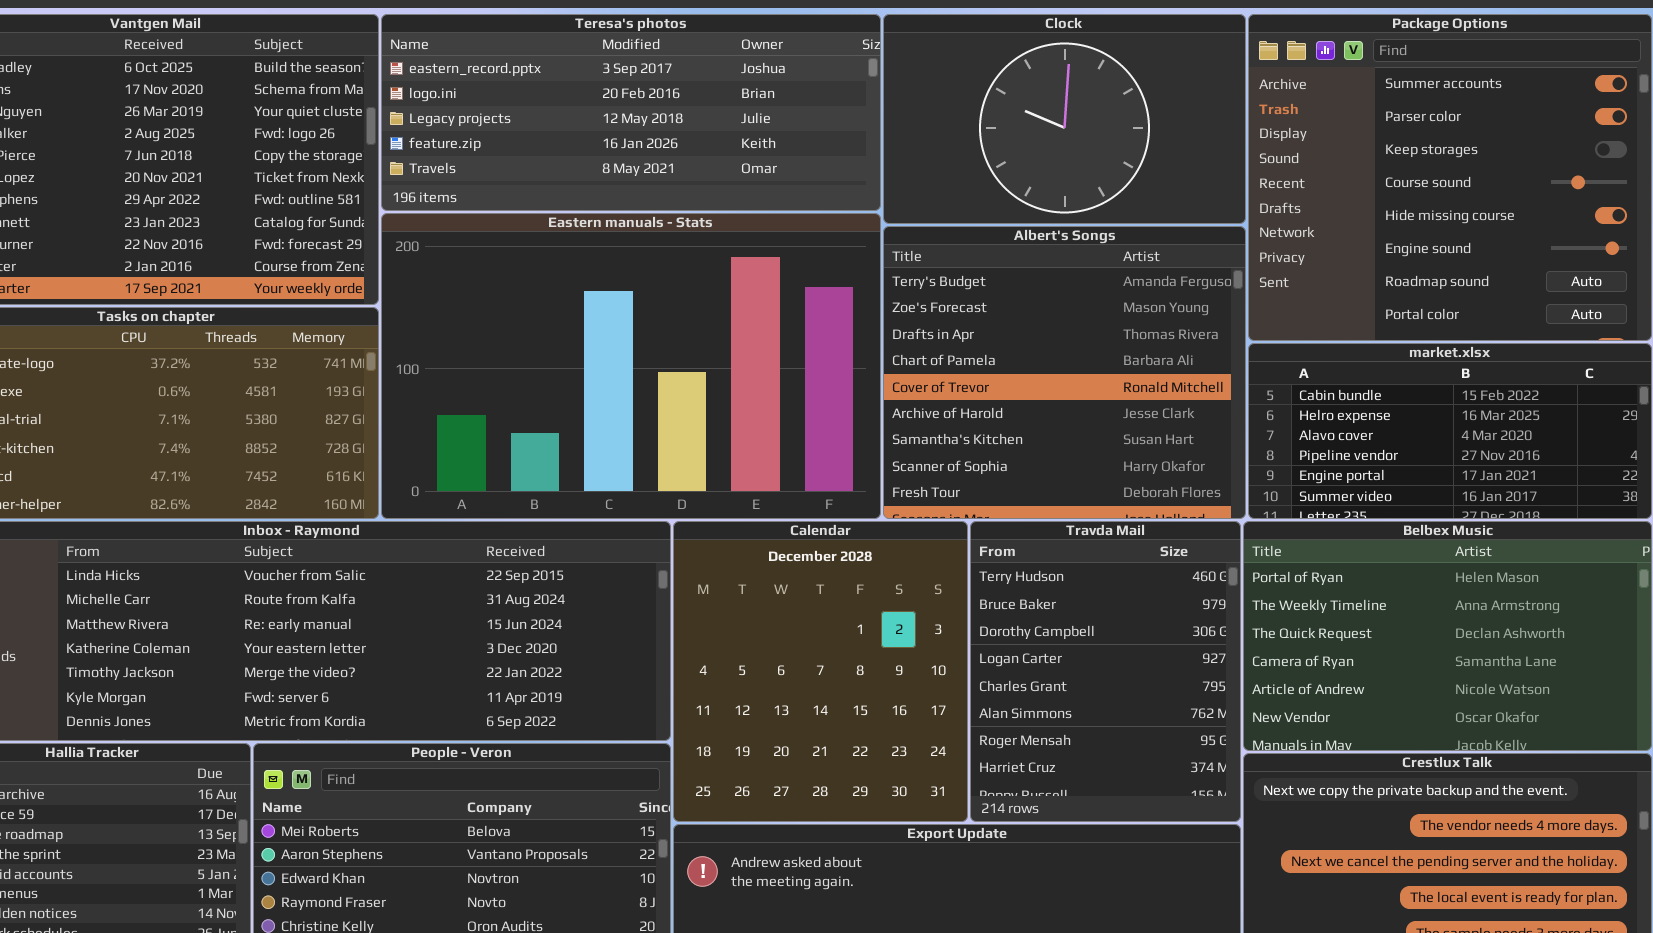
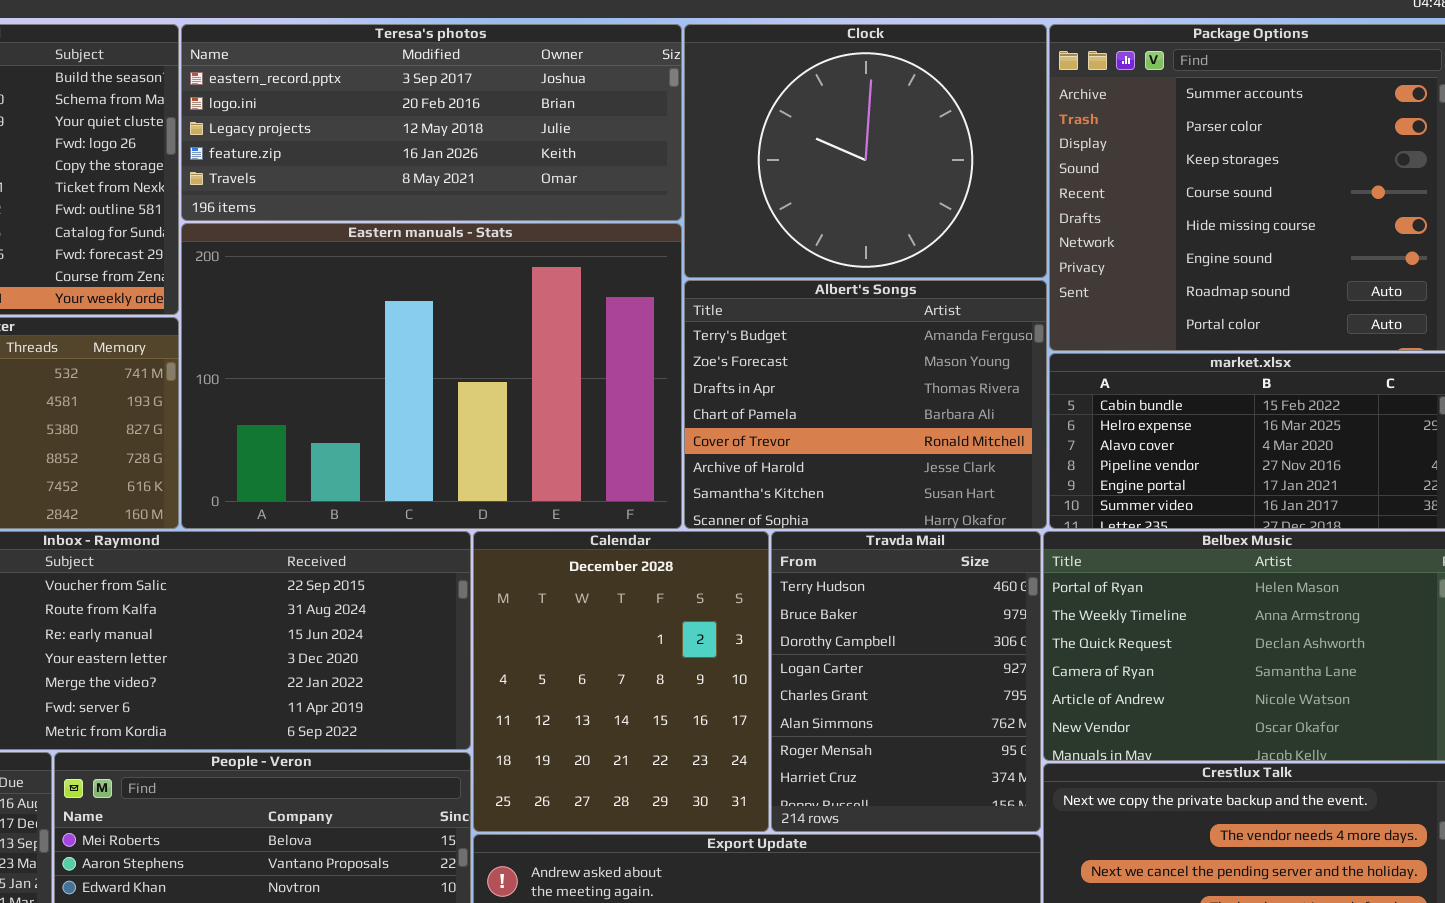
Clock: [883,14,1246,224] -> [684,24,1047,278], resized
Albert's Songs: [883,226,1246,519] -> [684,280,1047,529], resized

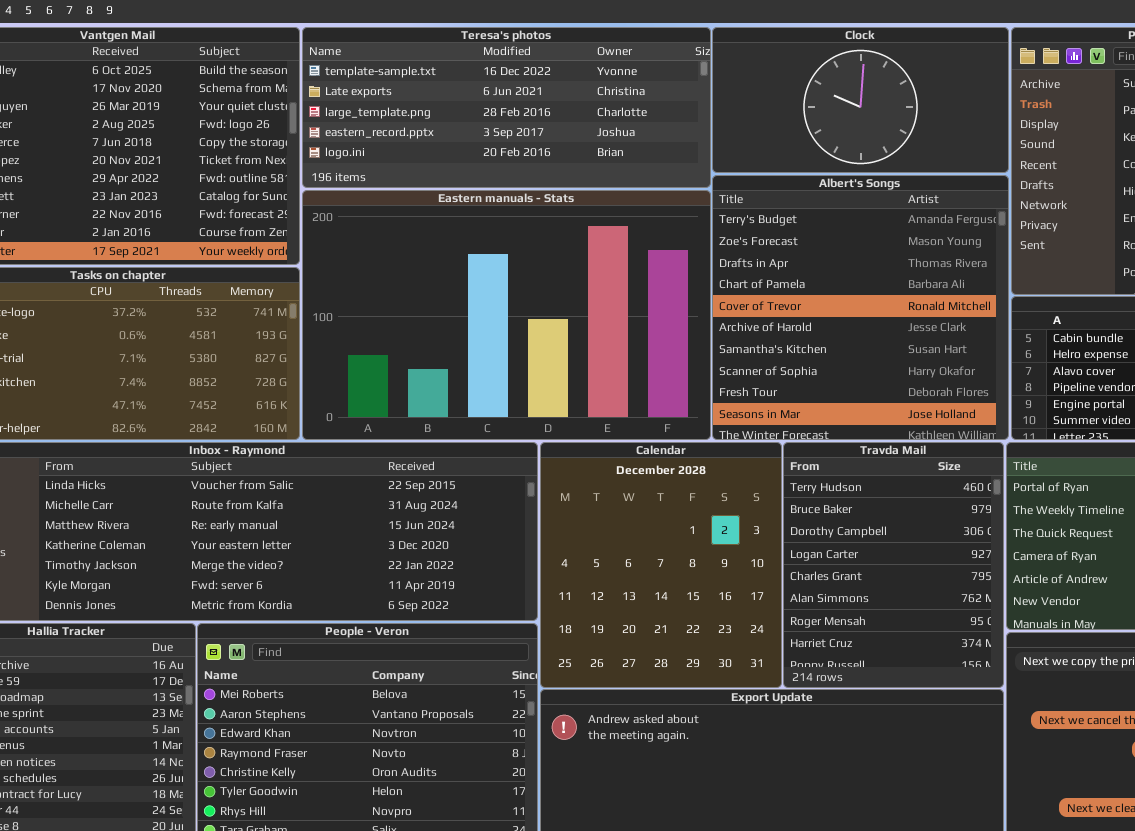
Teresa's photos: [181,24,682,221] -> [302,27,711,188], scrolled up 3 rows
Clock: [684,24,1047,278] -> [712,27,1009,173], resized
Albert's Songs: [684,280,1047,529] -> [712,175,1009,440], resized

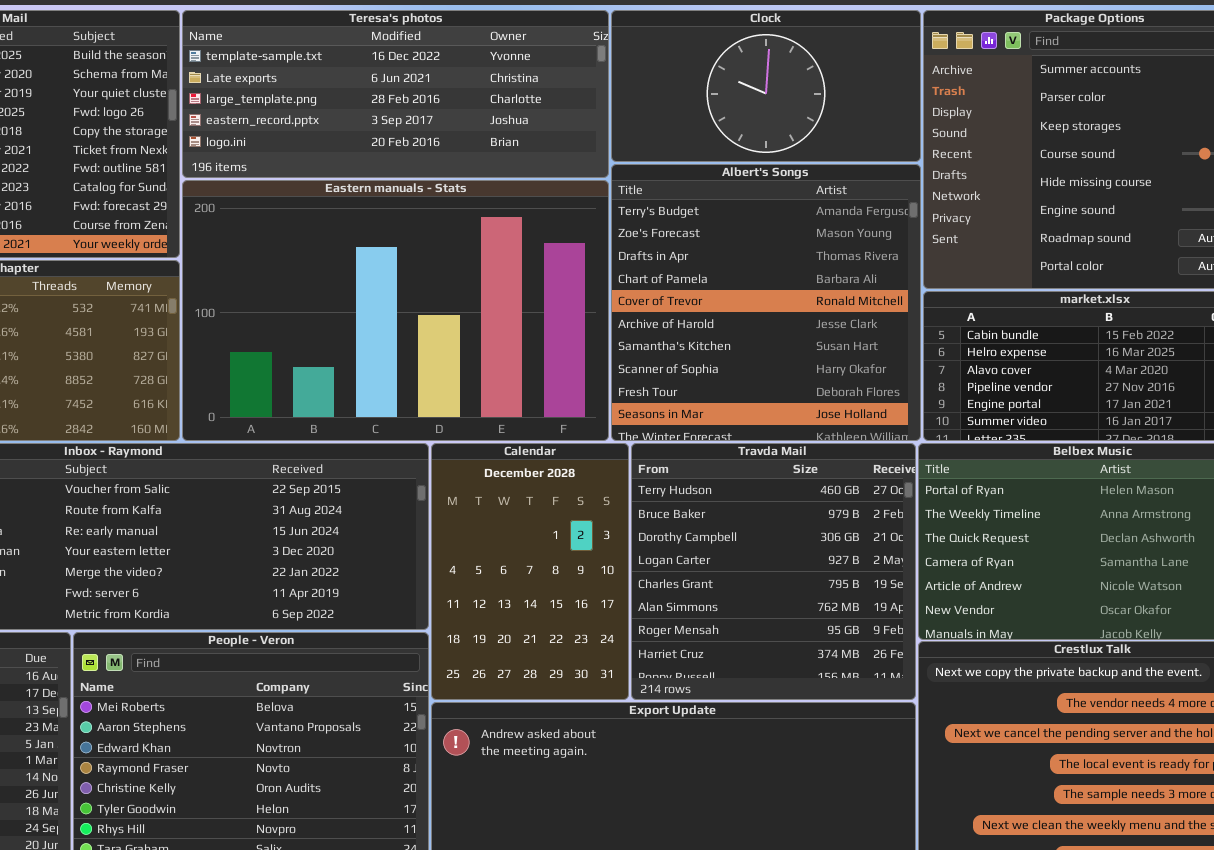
Calendar: [540,442,782,688] -> [431,443,629,700], resized
Travda Mail: [783,442,1004,688] -> [631,443,916,700], resized

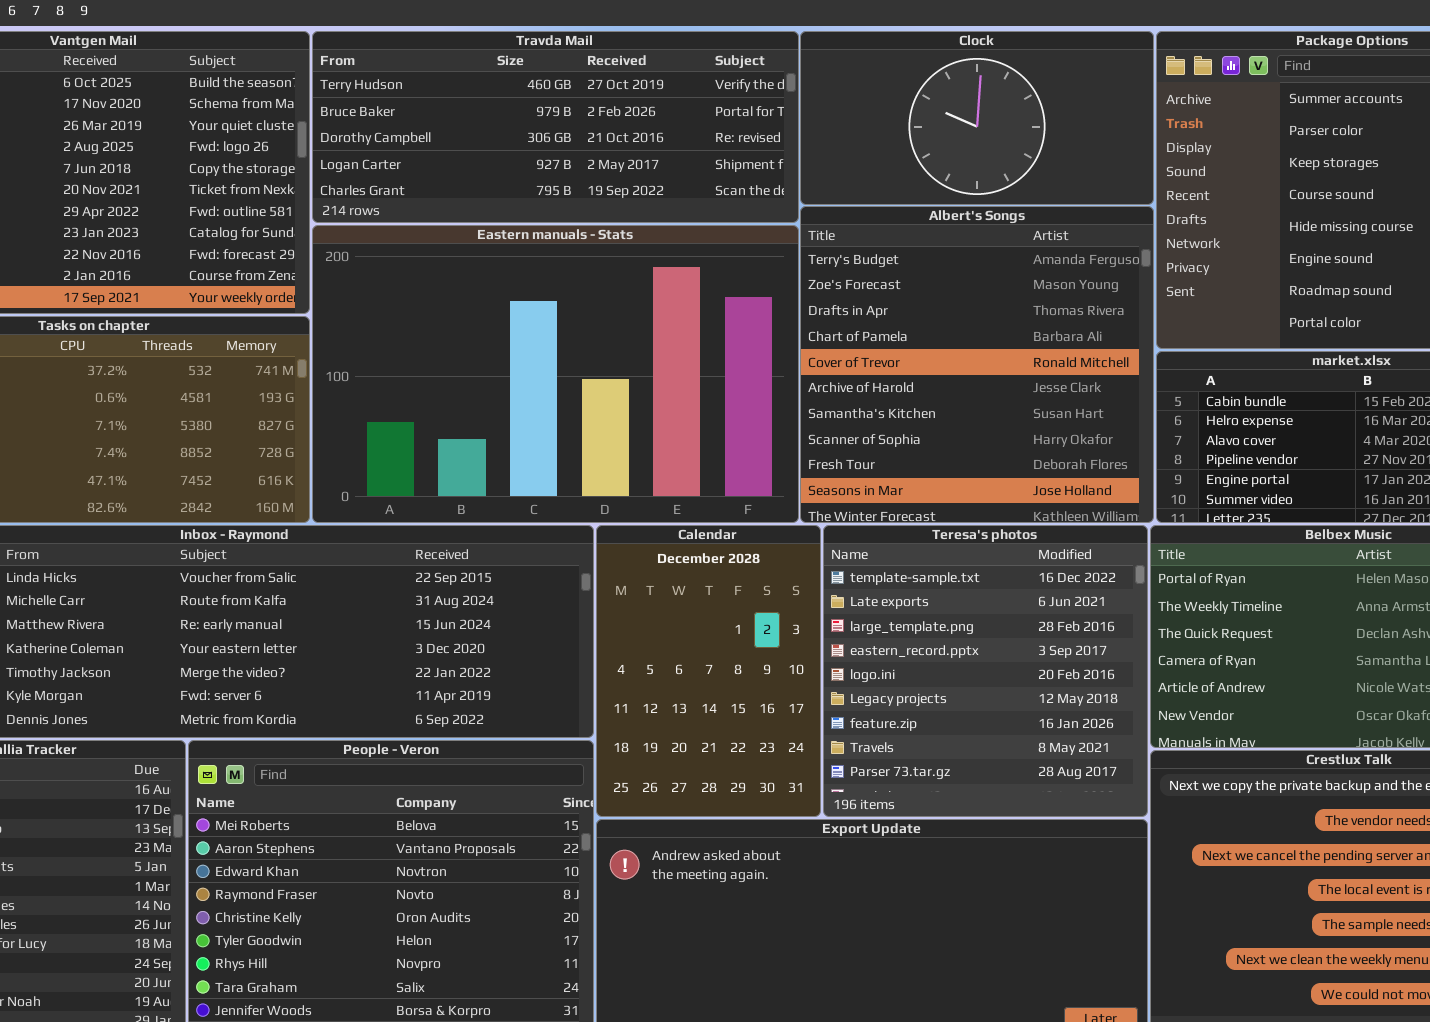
Teresa's photos: [182,10,609,178] -> [823,525,1148,817], moved, resized
Travda Mail: [631,443,916,700] -> [312,31,799,223], moved, resized

